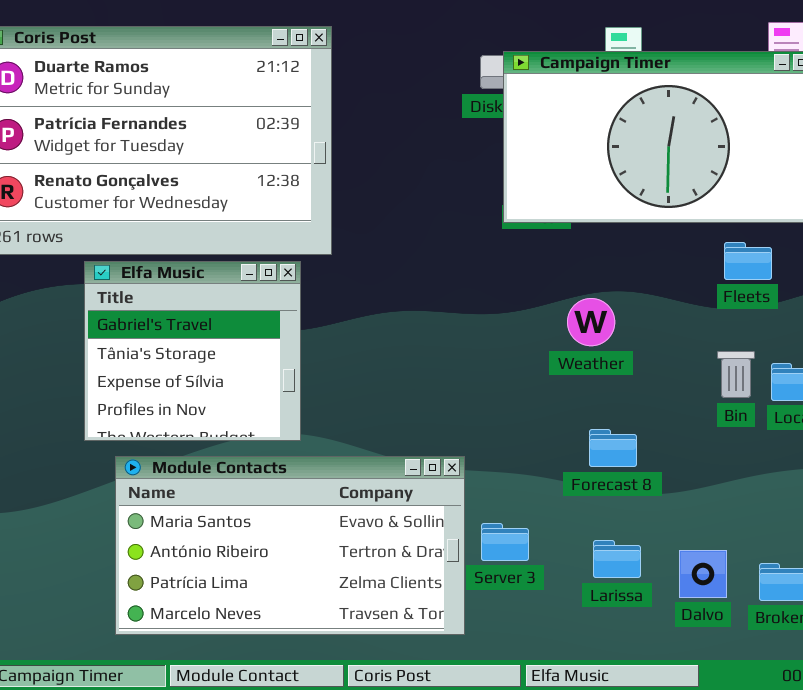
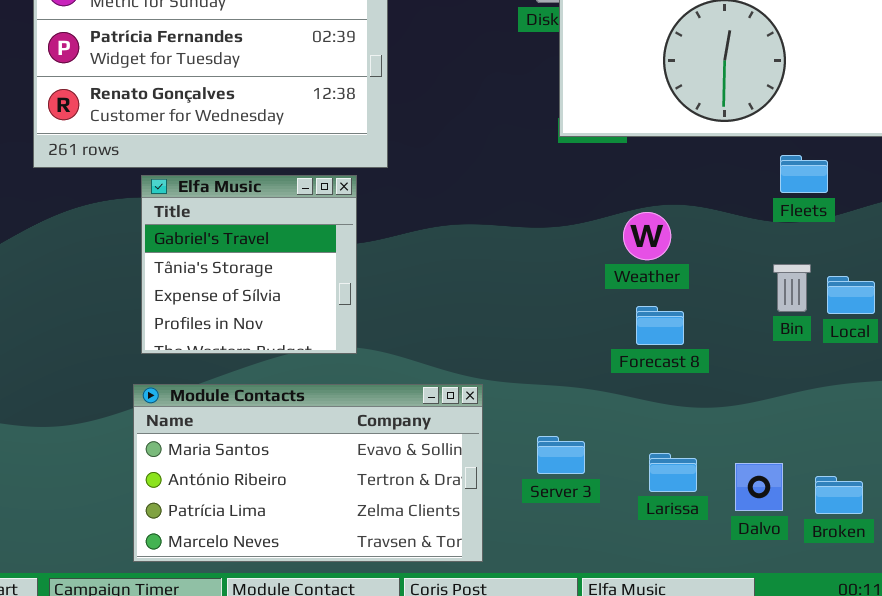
Forecast 8: [589,429,637,467] -> [636,306,684,345], moved
Module Contacts: [115,456,465,635] -> [133,384,483,562], moved

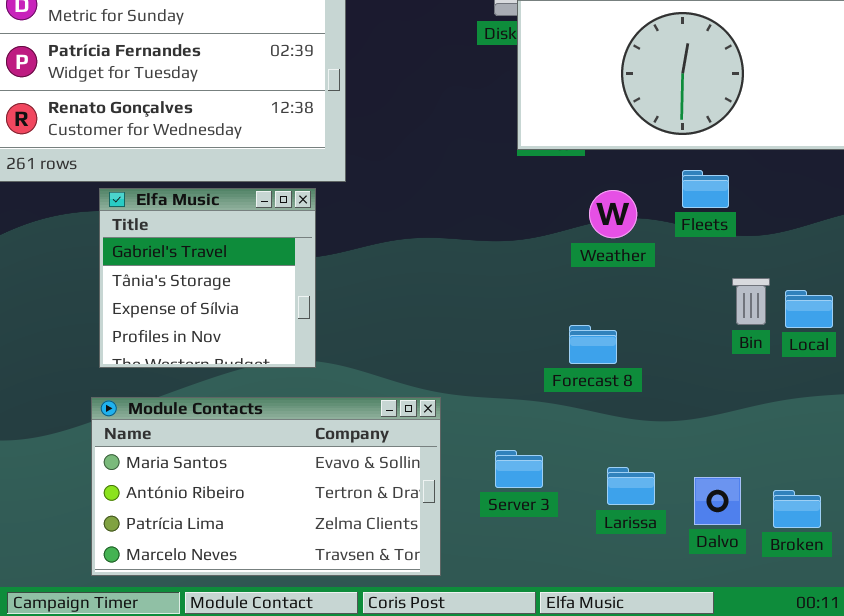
Fleets: [780,155,828,193] -> [682,170,729,208], moved
Weather: [623,212,671,260] -> [589,190,637,238], moved
Forecast 8: [636,306,684,345] -> [569,325,617,364], moved

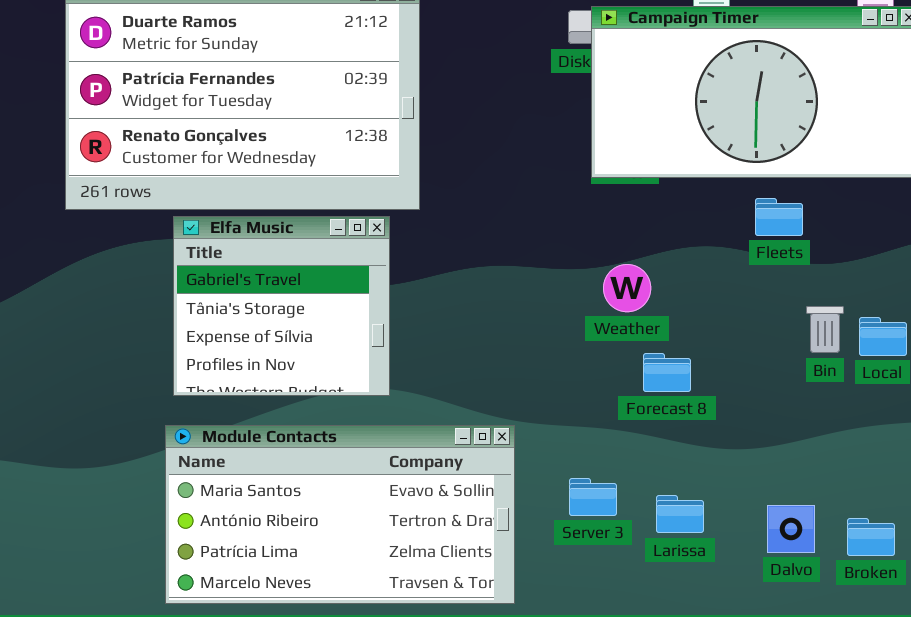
Weather: [589,190,637,238] -> [603,264,651,312], moved
Larissa: [607,467,655,505] -> [656,495,704,533], moved

